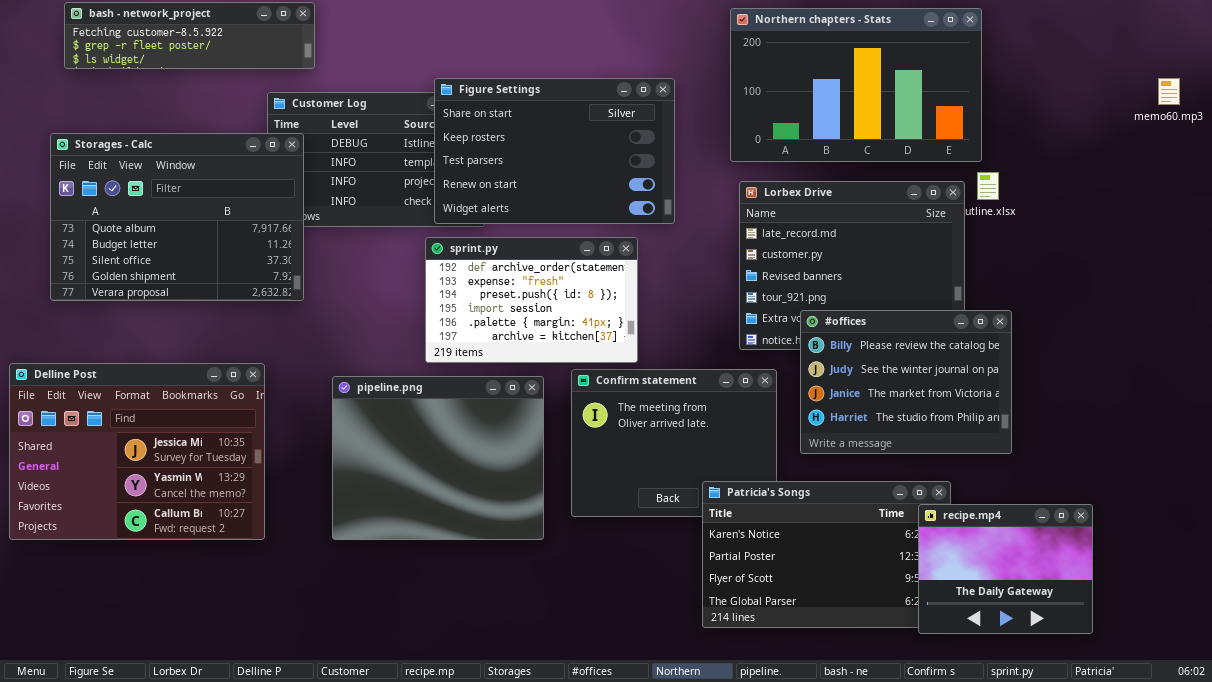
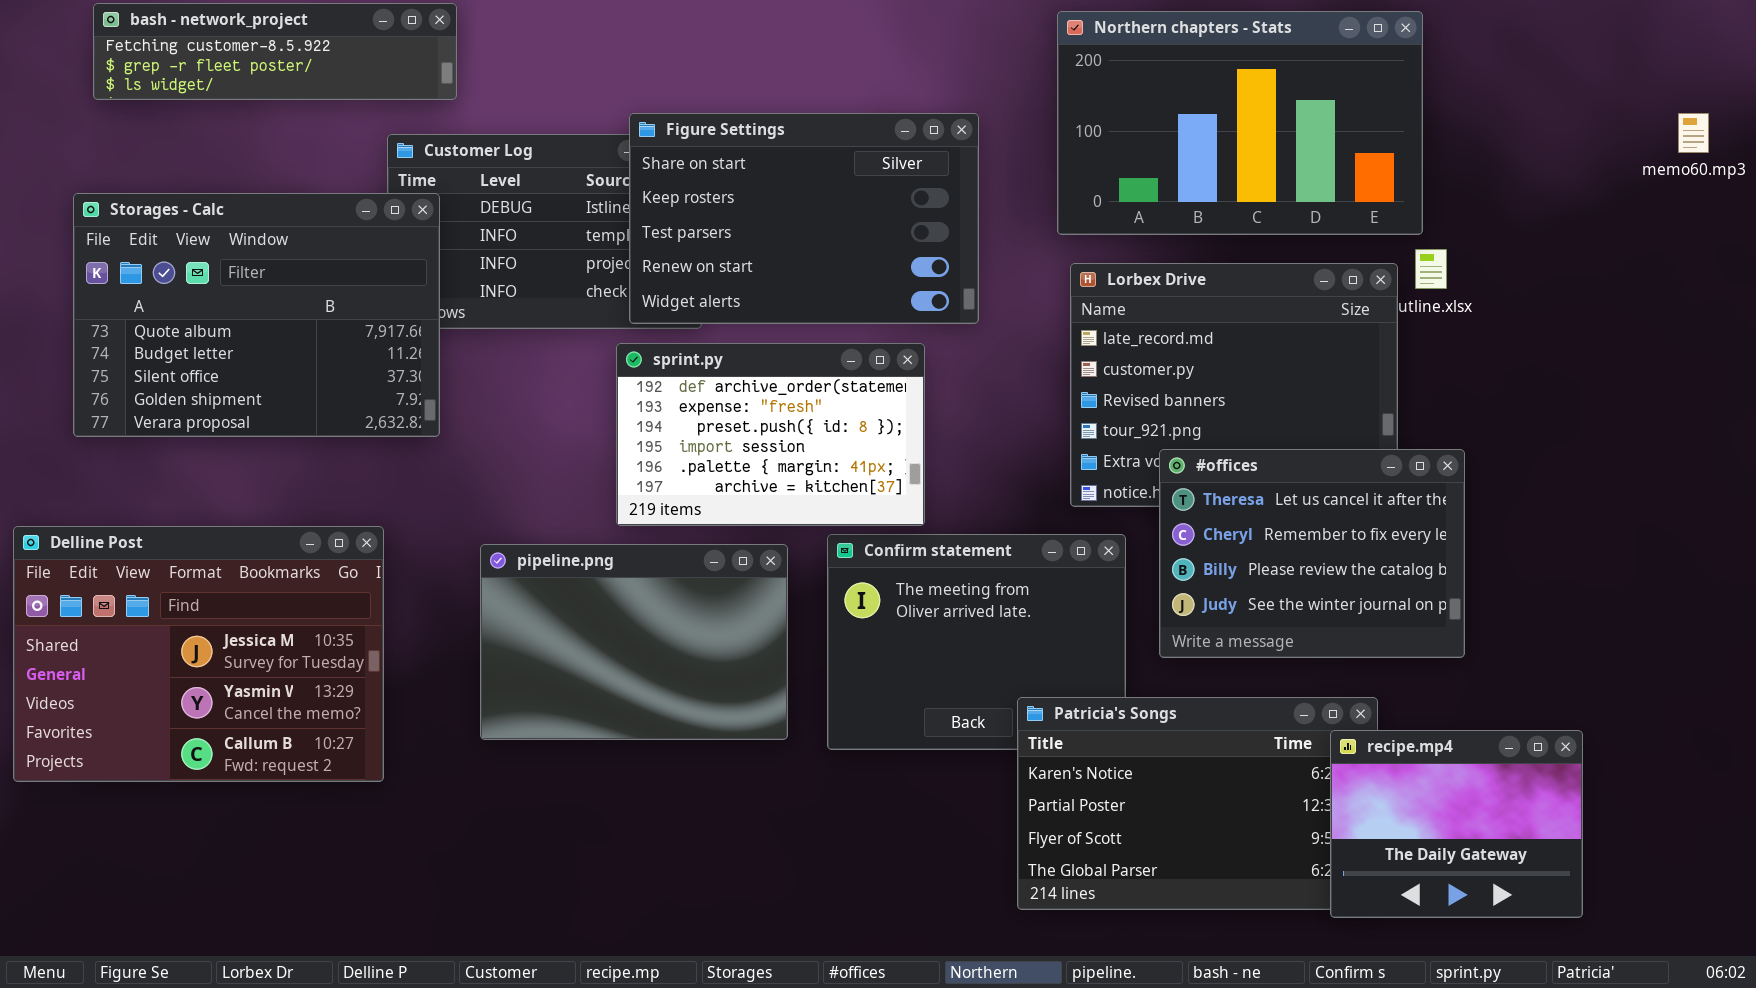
#offices: [800,310,1012,454] -> [1159,449,1465,658], scrolled up 2 rows
pipeline.png: [332,376,544,540] -> [480,544,788,740], resized

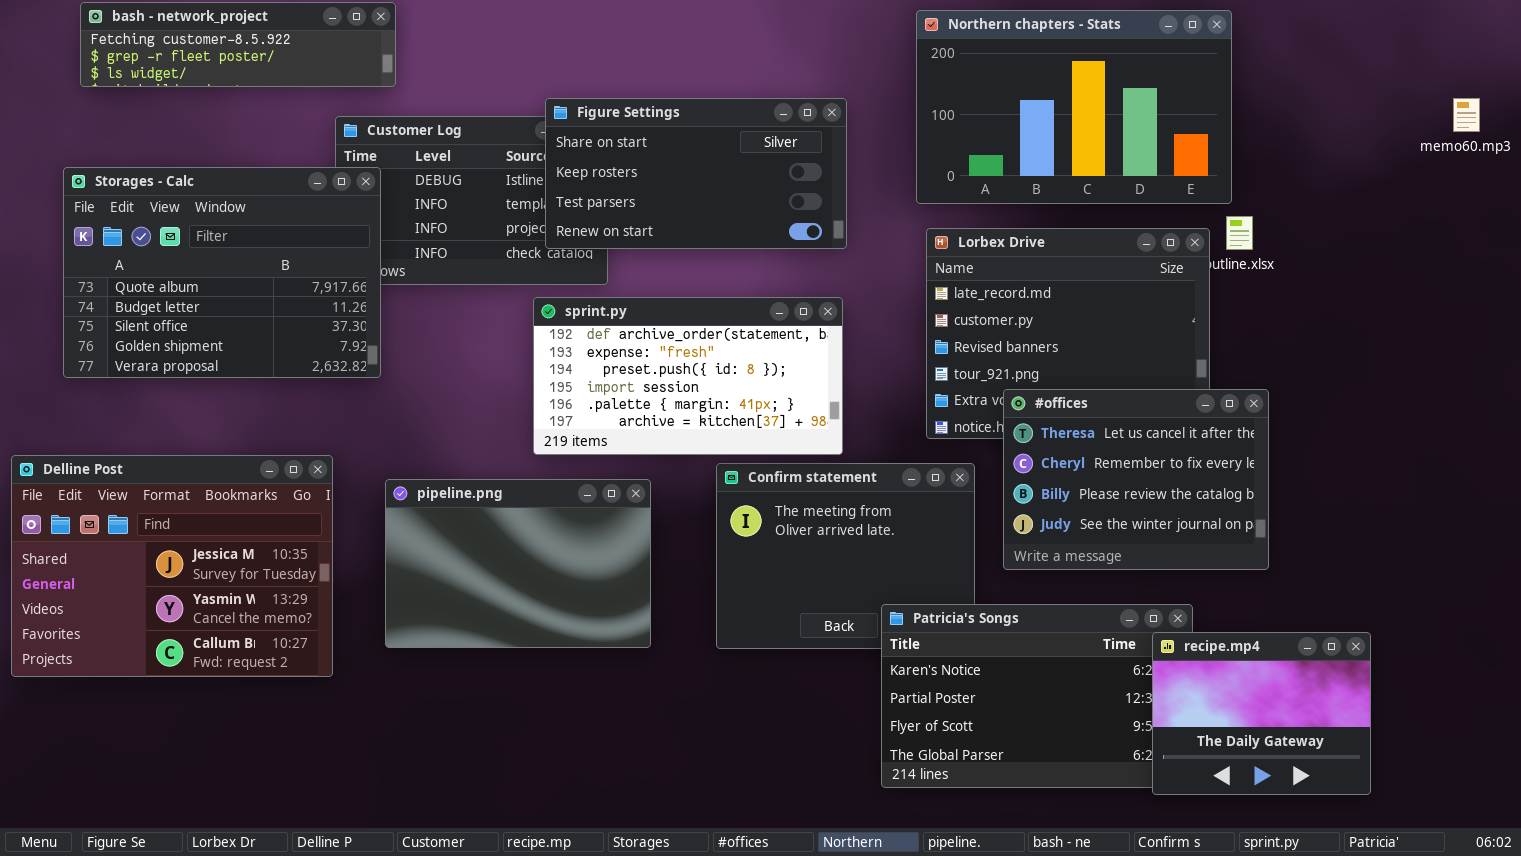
Figure Settings: [629,113,979,324] -> [545,98,847,249], resized
sprint.py: [616,343,925,526] -> [533,297,843,455], resized
pipeline.png: [480,544,788,740] -> [385,479,651,648], moved

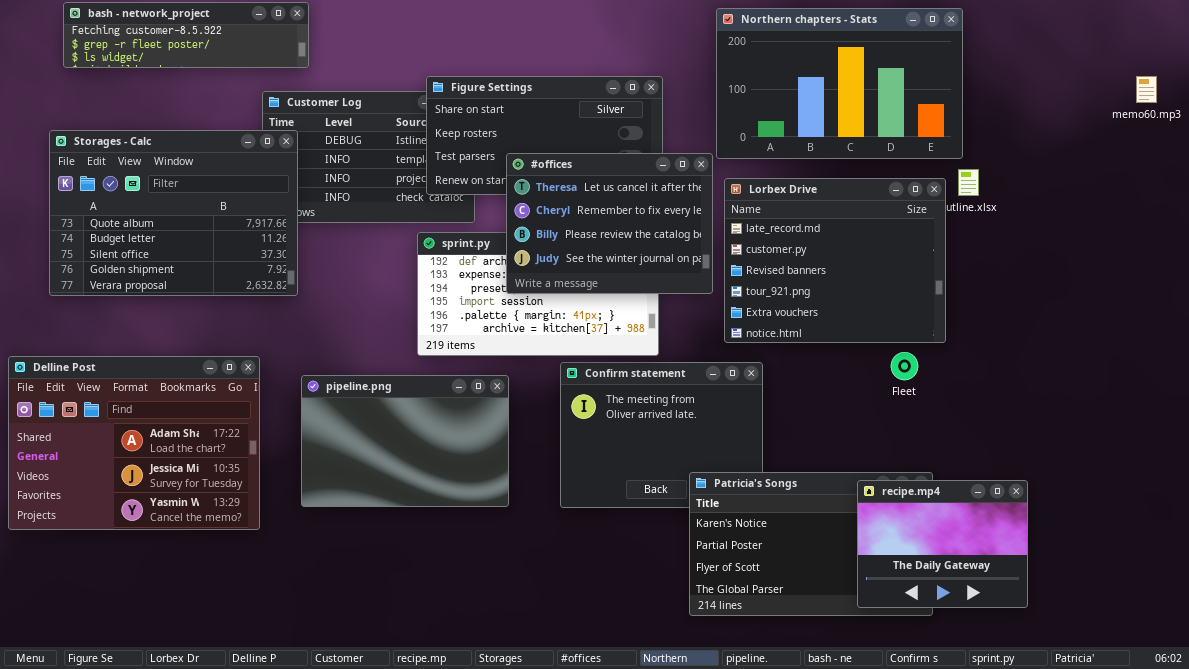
#offices: [1003,389,1269,570] -> [506,153,713,294], moved
Delline Post: [11,455,333,677] -> [8,356,260,530], scrolled up 1 row
recipe.mp4: [1152,632,1371,795] -> [857,480,1028,608], moved

